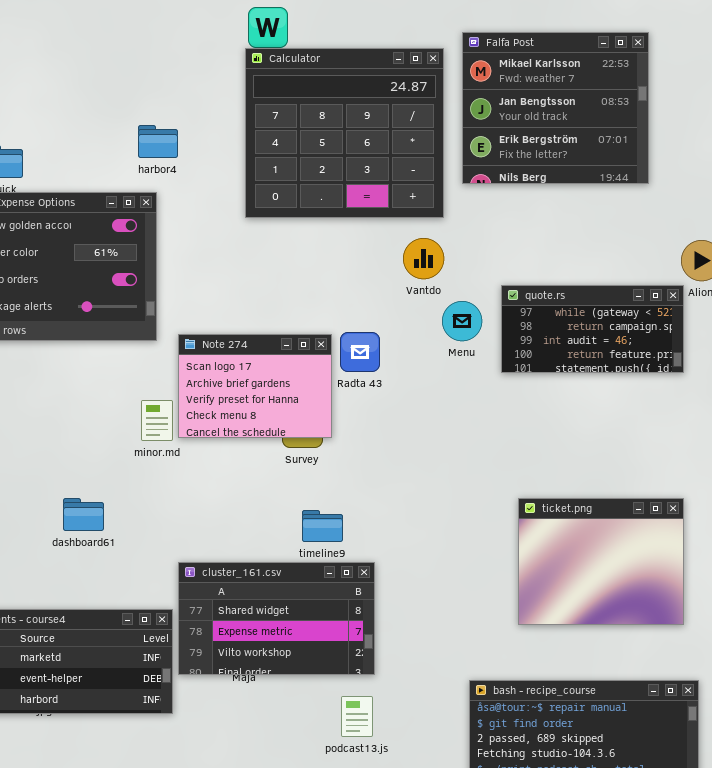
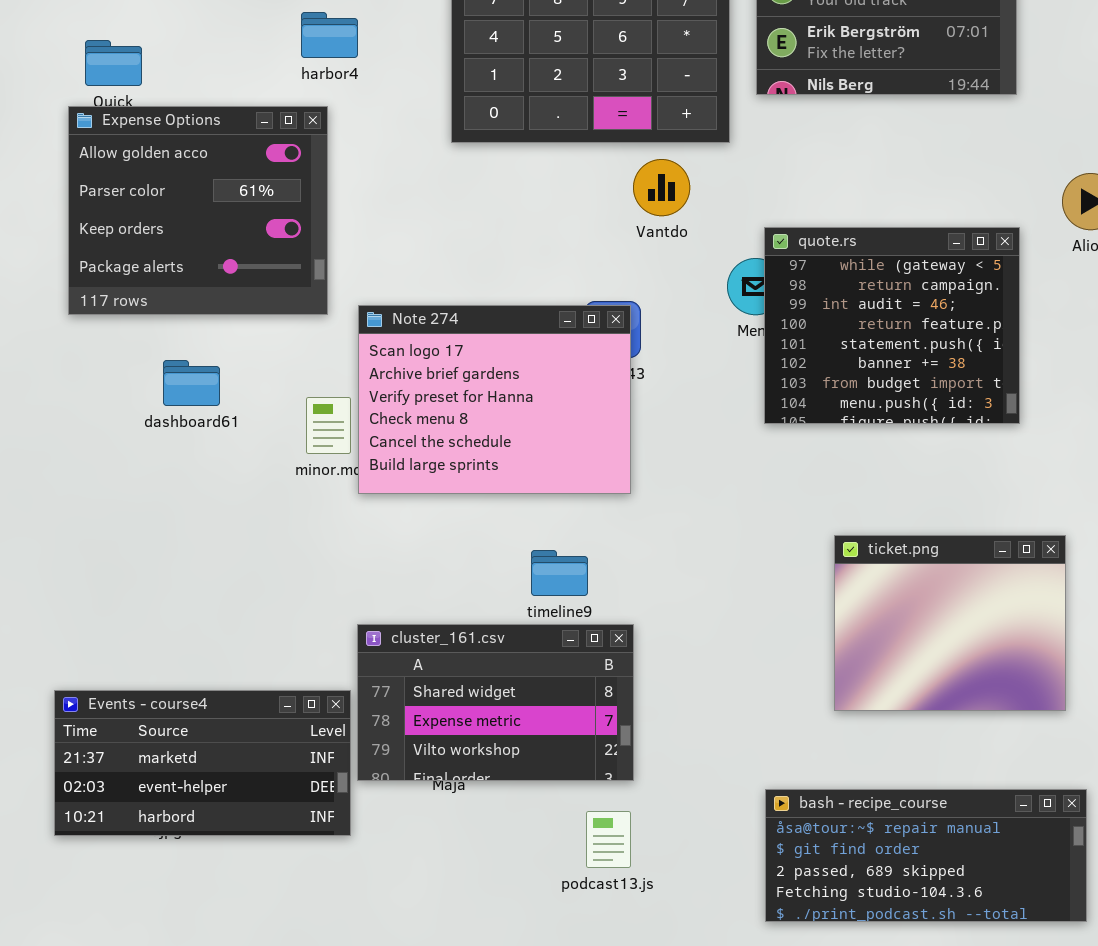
Vantdo: [403,238,444,279] -> [633,159,690,216], moved
quote.rs: [501,285,684,373] -> [764,227,1020,424], moved, resized
Note 274: [178,334,332,438] -> [358,305,631,494], resized
dashboard61: [63,498,104,531] -> [163,360,220,406], moved

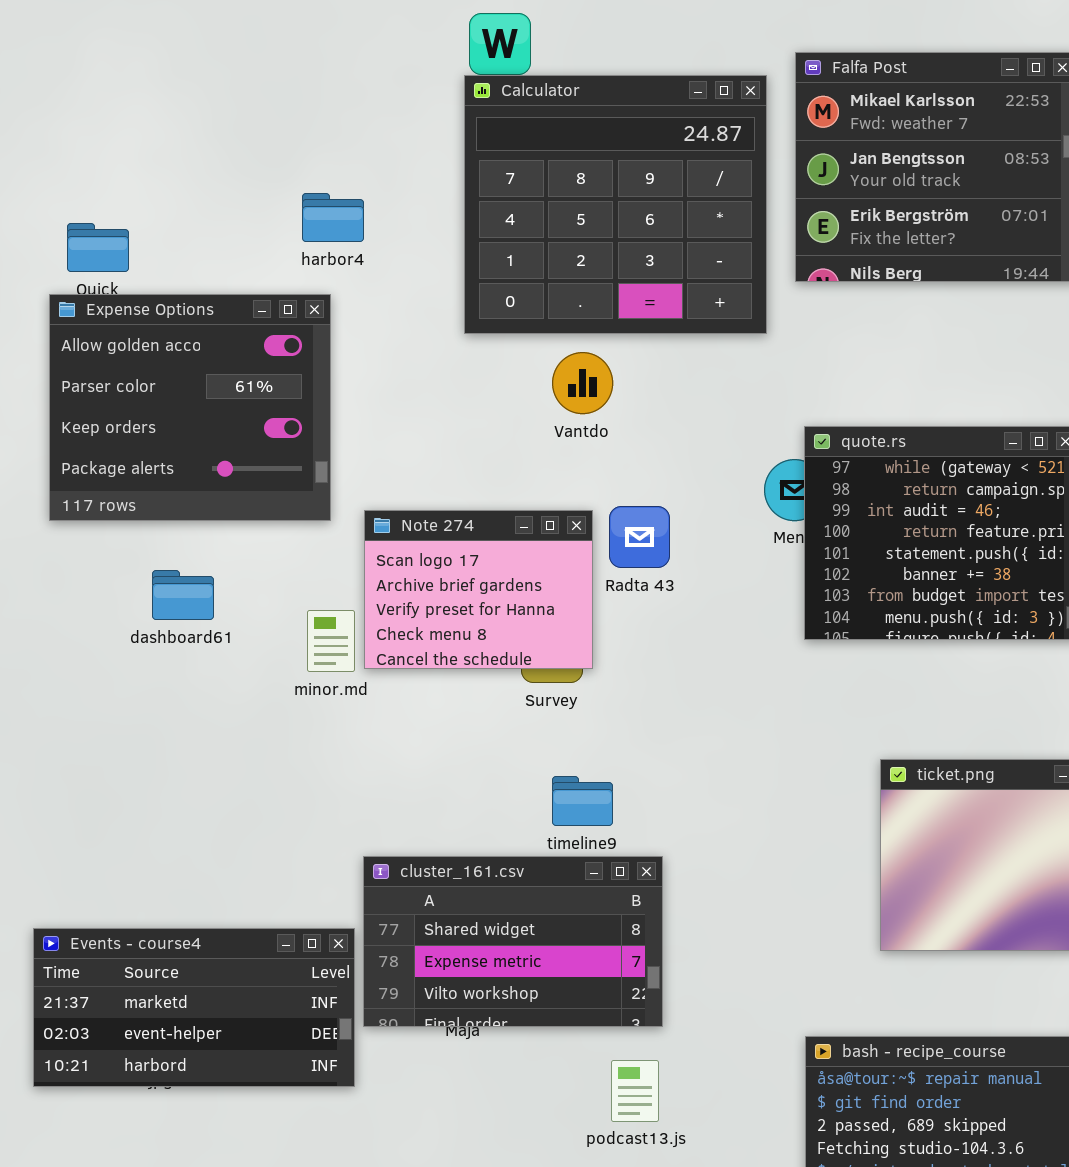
Vantdo: [633,159,690,216] -> [552,352,613,414], moved
Note 274: [358,305,631,494] -> [364,510,593,669], resized

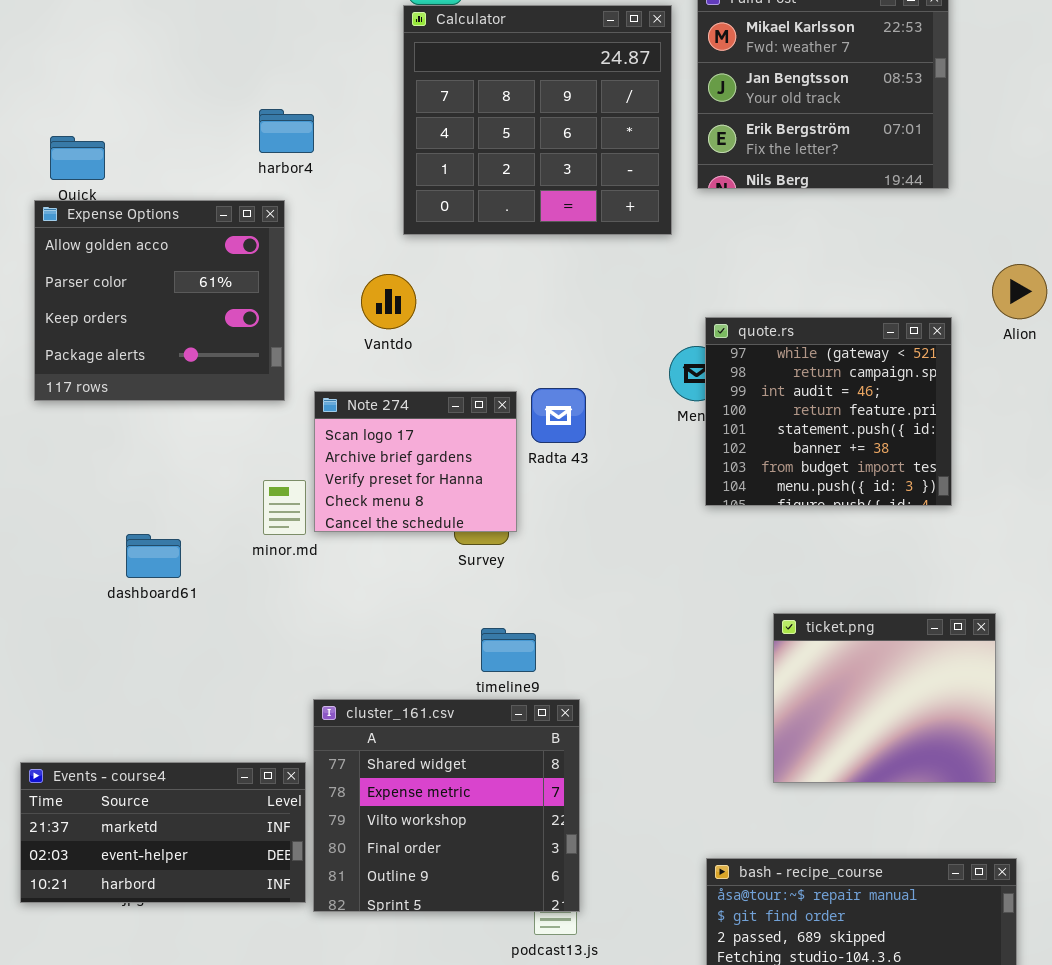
Vantdo: [552,352,613,414] -> [361,274,416,329], moved
dashboard61: [152,570,214,620] -> [126,534,181,578], moved
cluster_161.csv: [363,856,663,1027] -> [313,699,580,912], resized

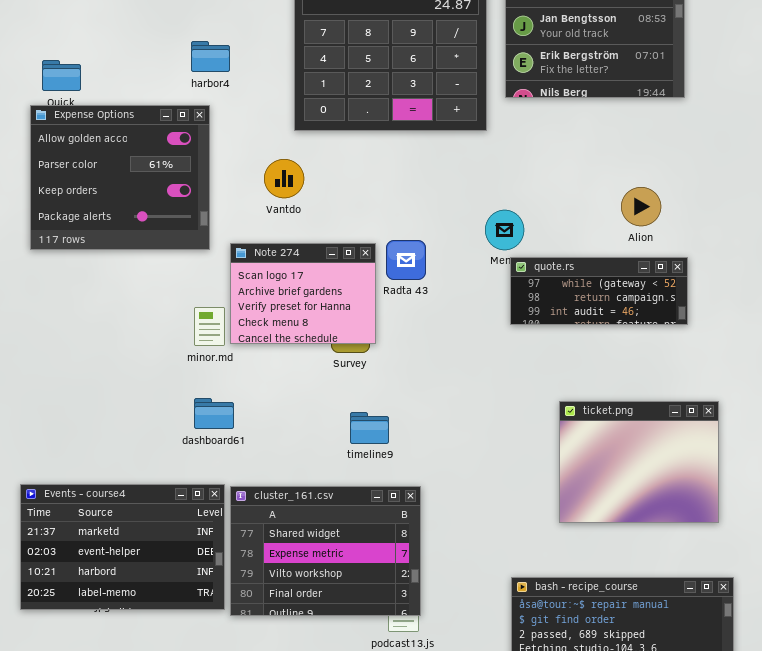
Alion: [992,264,1047,319] -> [621,187,661,226], moved
quote.rs: [705,317,952,506] -> [510,257,688,325], resized
dashboard61: [126,534,181,578] -> [194,398,234,429], moved
cluster_161.csv: [313,699,580,912] -> [230,486,421,616], resized
Events - course4: [20,762,306,903] -> [20,484,225,610], resized

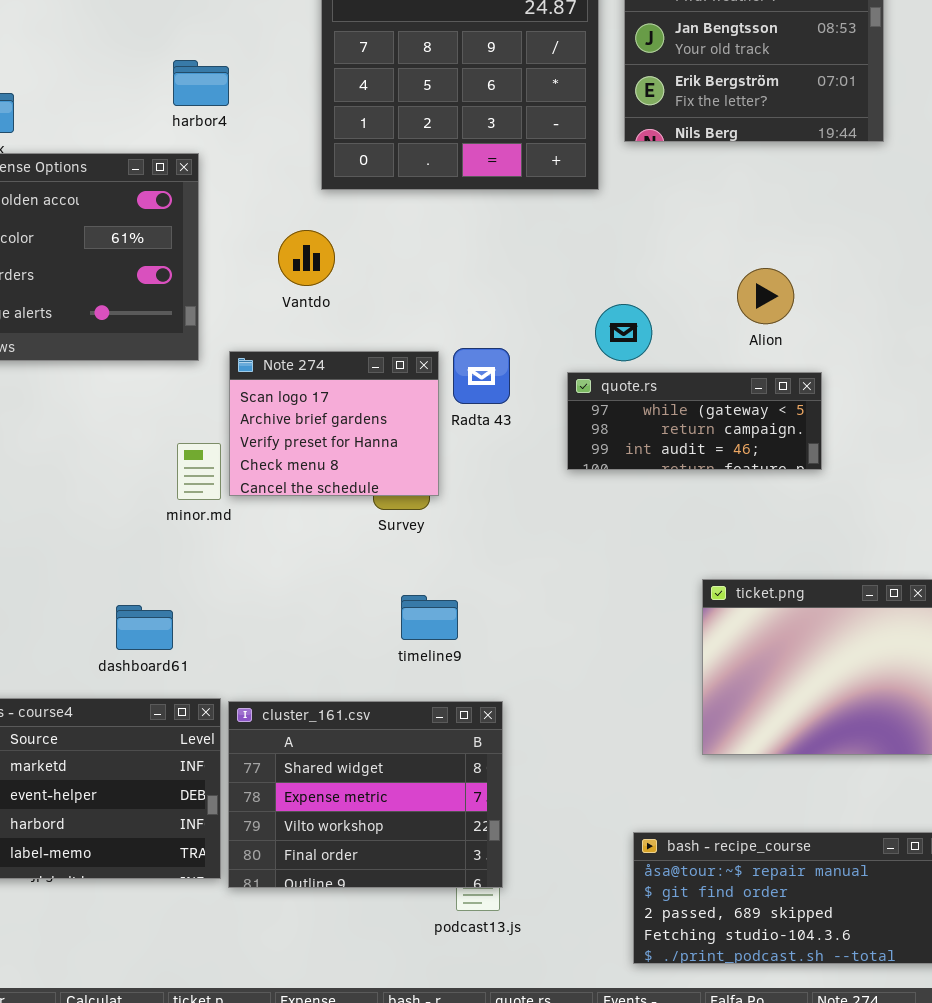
Alion: [621,187,661,226] -> [737,268,794,324], moved
quote.rs: [510,257,688,325] -> [567,372,822,470], moved
dashboard61: [194,398,234,429] -> [116,605,173,650], moved

